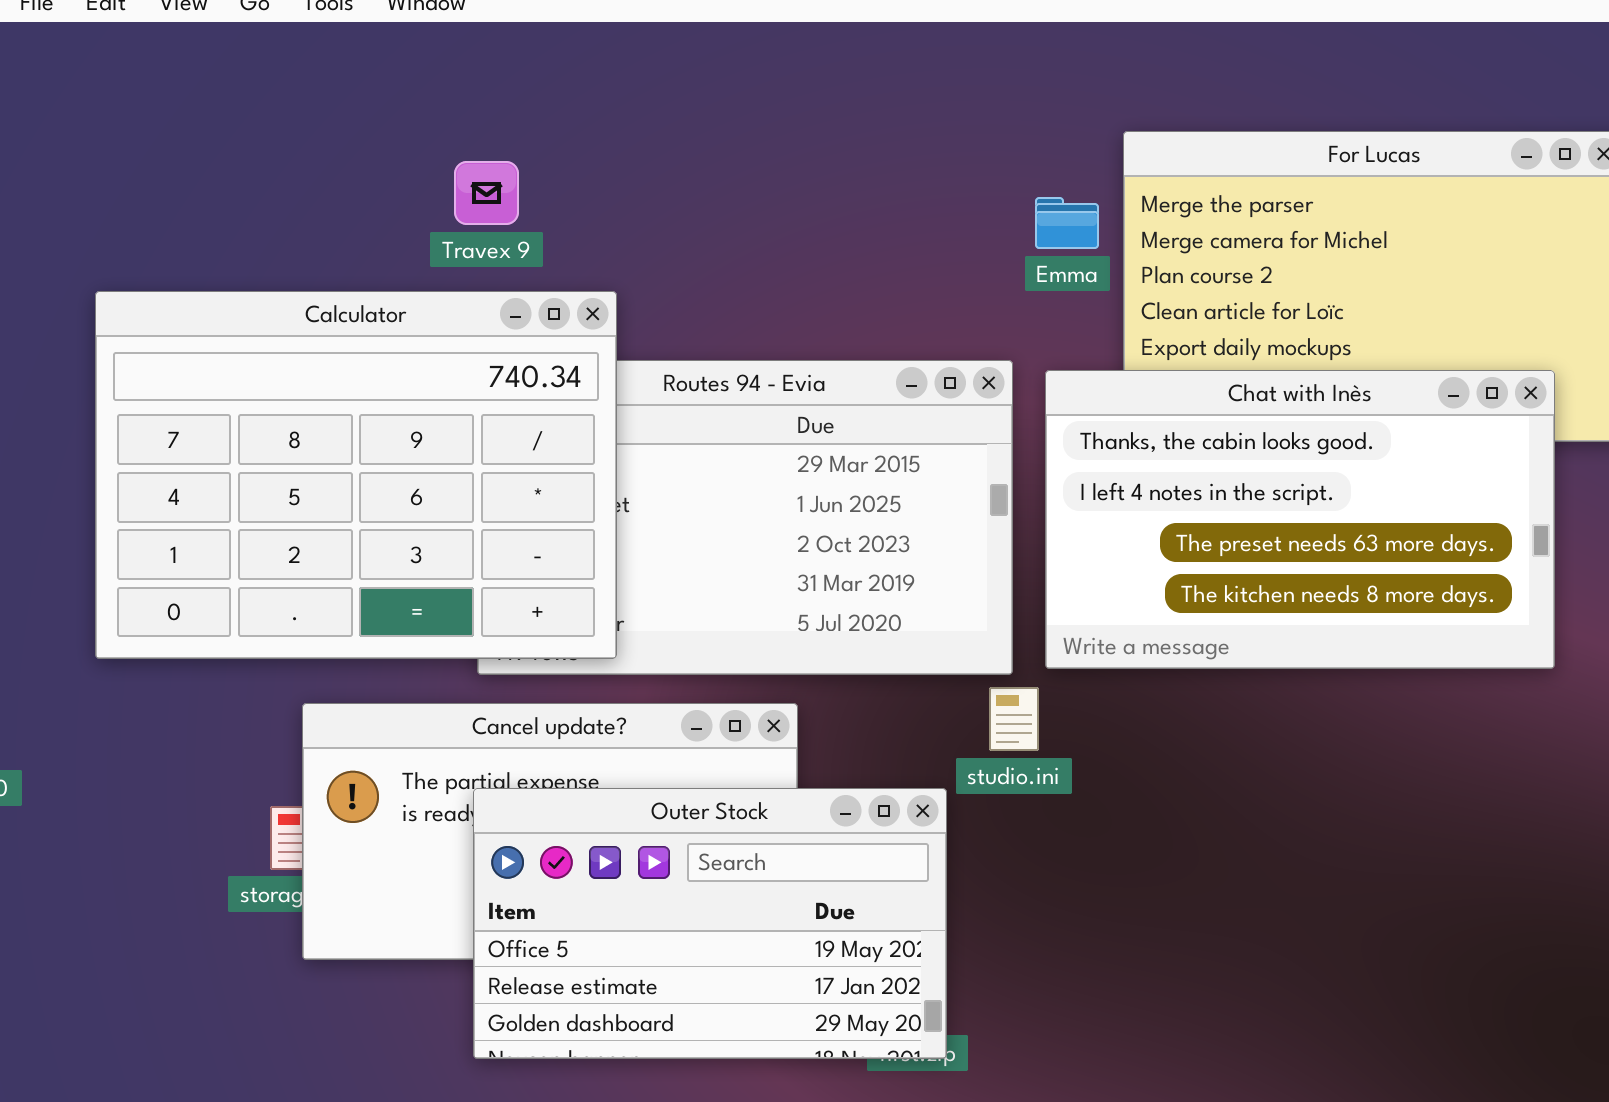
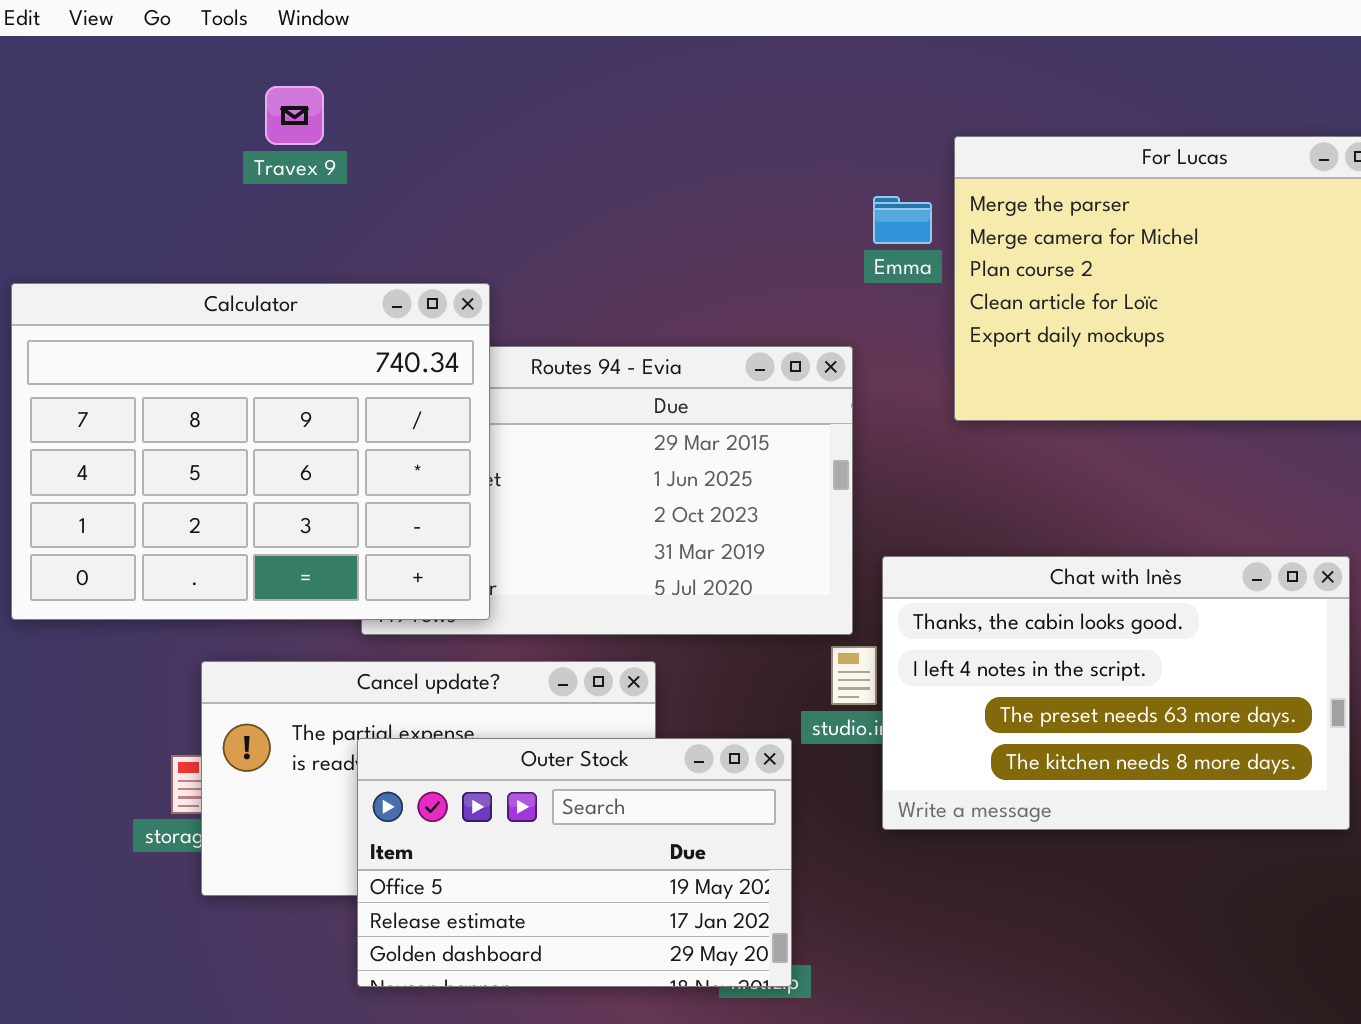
Travex 9: [454,161,519,225] -> [265,86,324,145], moved
Chat with Inès: [1045,370,1555,669] -> [882,556,1350,830], moved

